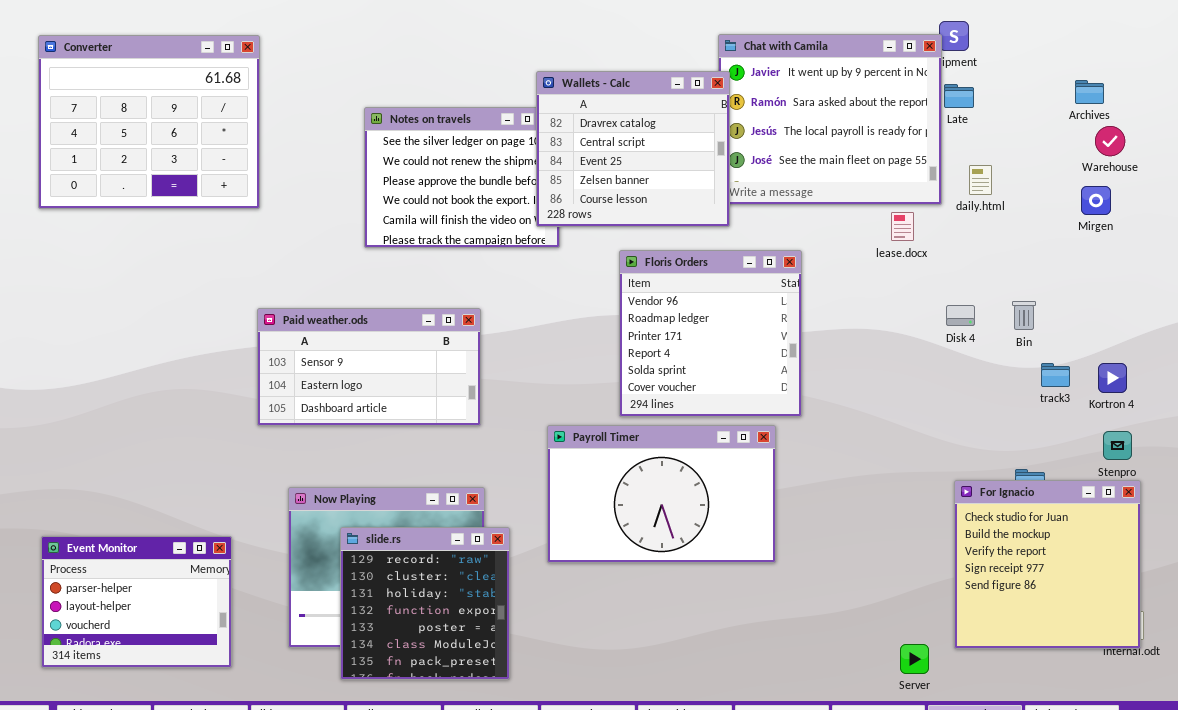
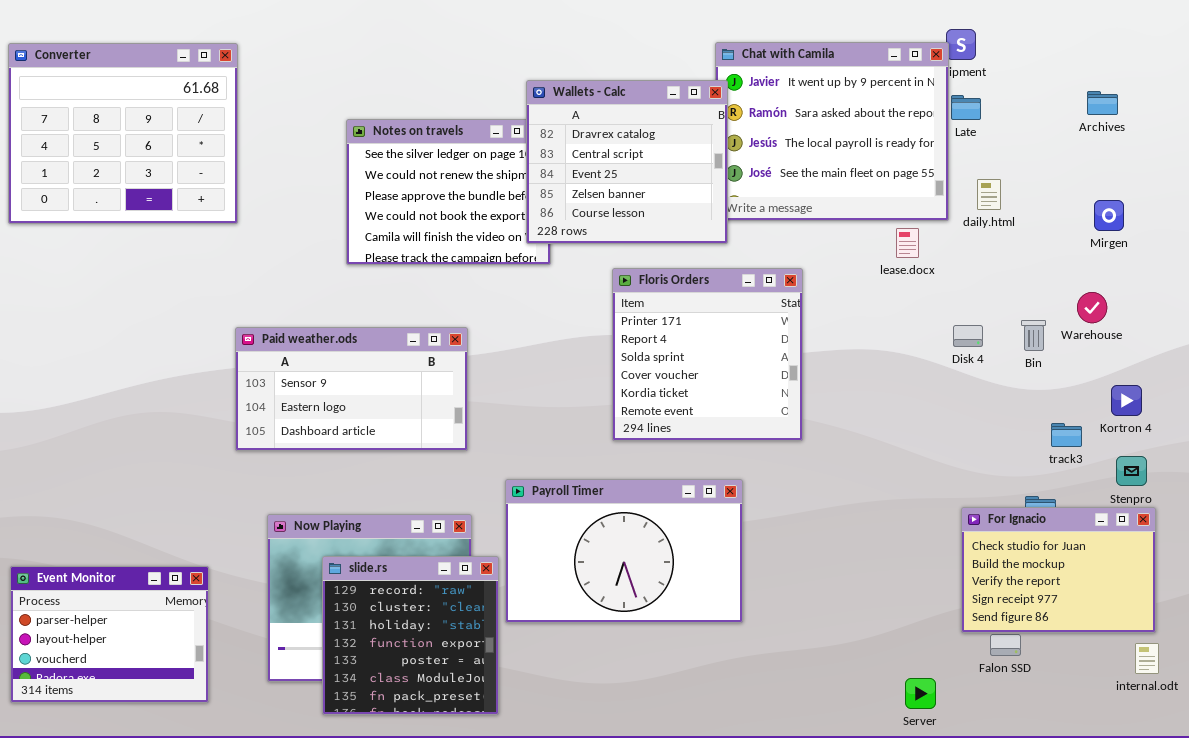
Warehouse: [1095,126,1125,156] -> [1077,292,1107,323], moved
Floris Orders: [619,250,802,417] -> [612,268,803,441], scrolled down 2 rows
track3: [1041,363,1070,387] -> [1051,423,1082,447], moved
Payroll Timer: [547,425,776,563] -> [505,479,743,623], moved
For Ignacio: [954,480,1141,649] -> [961,507,1156,633], resized

